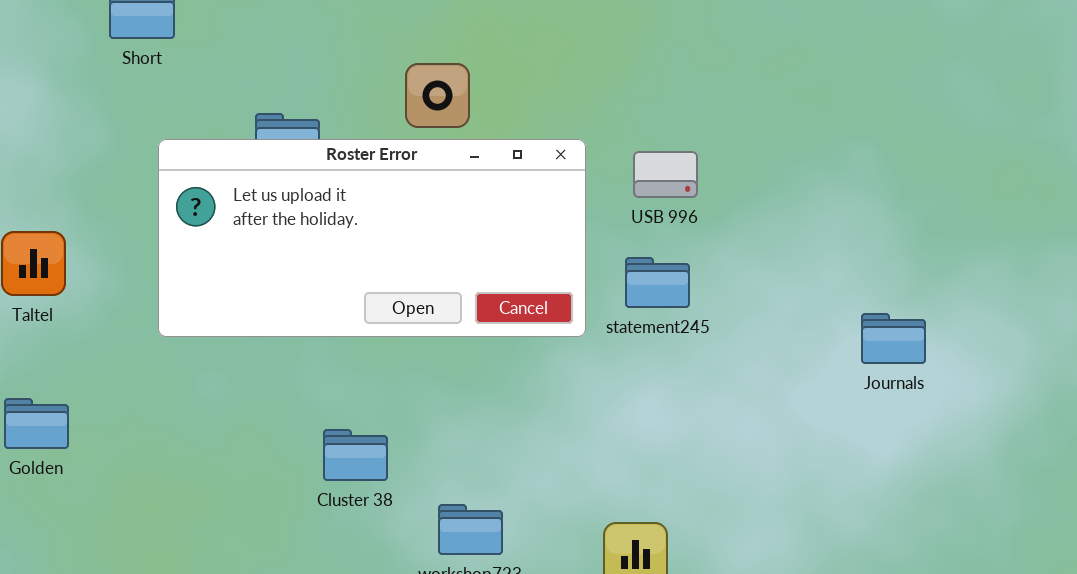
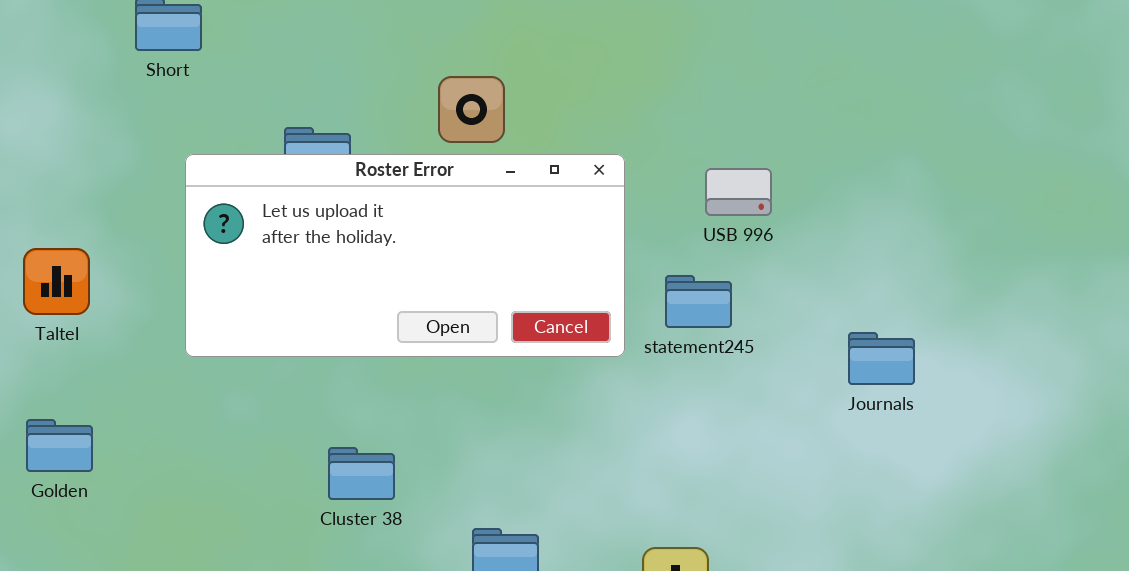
USB 996: [633,151,698,198] -> [705,168,772,216], moved
Journals: [861,313,926,364] -> [848,332,915,385], moved
Cluster 38: [323,429,388,481] -> [328,447,395,500], moved

